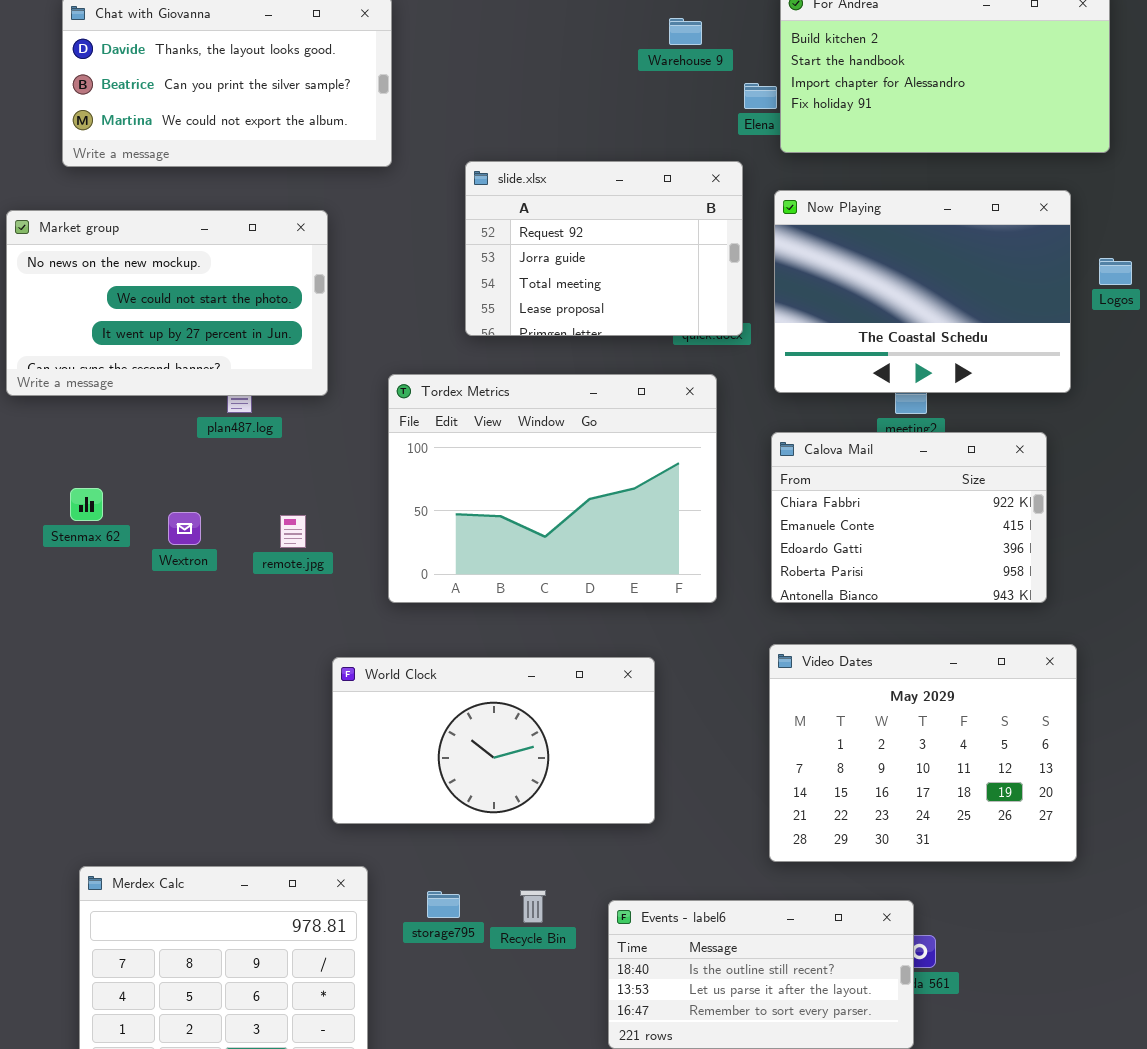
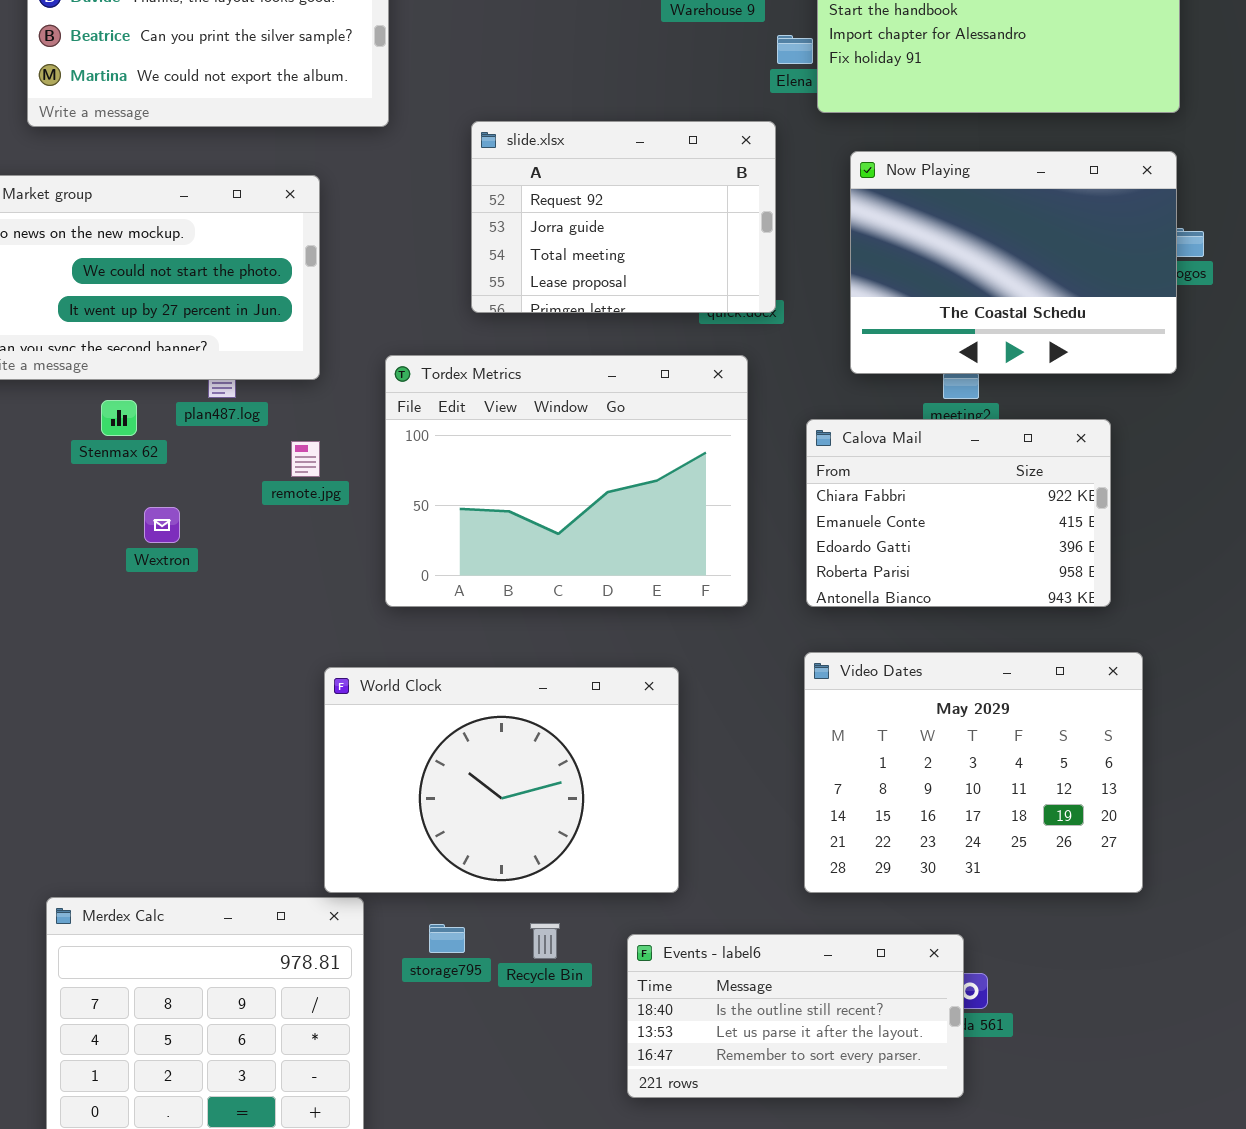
Now Playing: [774,190,1071,393] -> [850,151,1177,374], moved
Stenmax 62: [70,488,103,521] -> [101,400,137,436], moved
remote.jpg: [280,515,306,548] -> [291,441,320,477], moved
World Clock: [332,657,655,824] -> [324,667,679,893], resized

